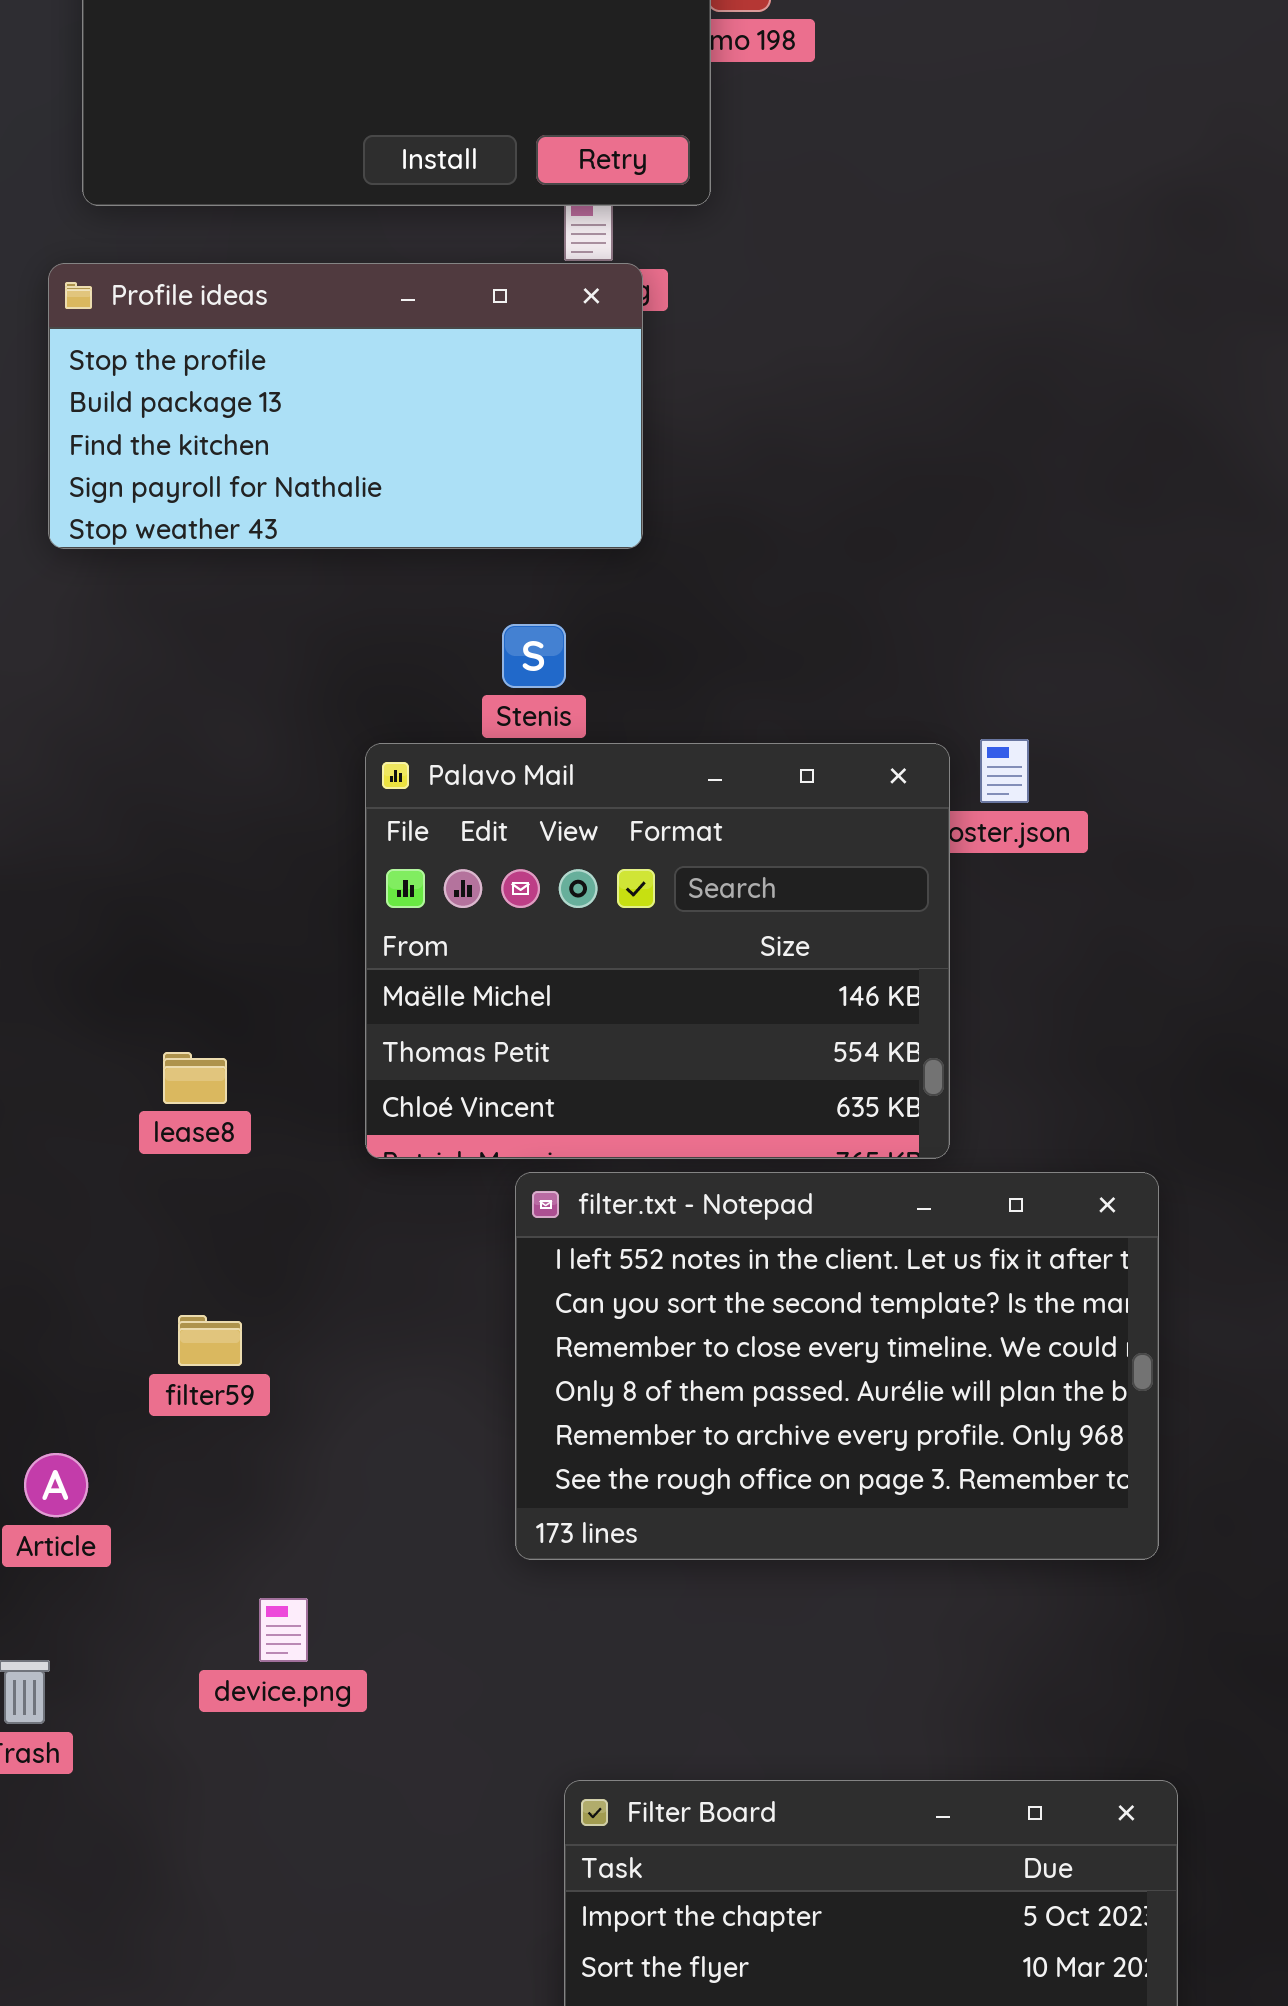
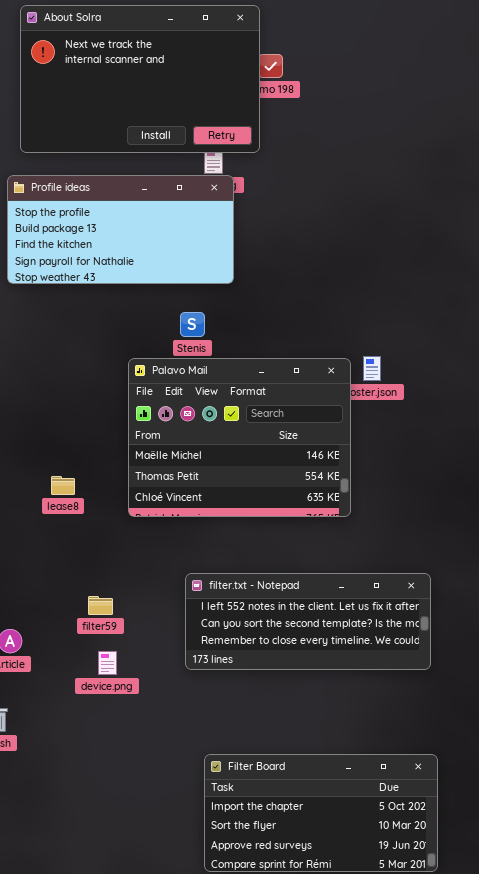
filter.txt - Notepad: [515,1172,1159,1560] -> [185,573,431,670], resized
filter59: [178,1315,242,1366] -> [88,596,113,615], moved
device.png: [259,1598,308,1662] -> [98,651,117,675], moved

